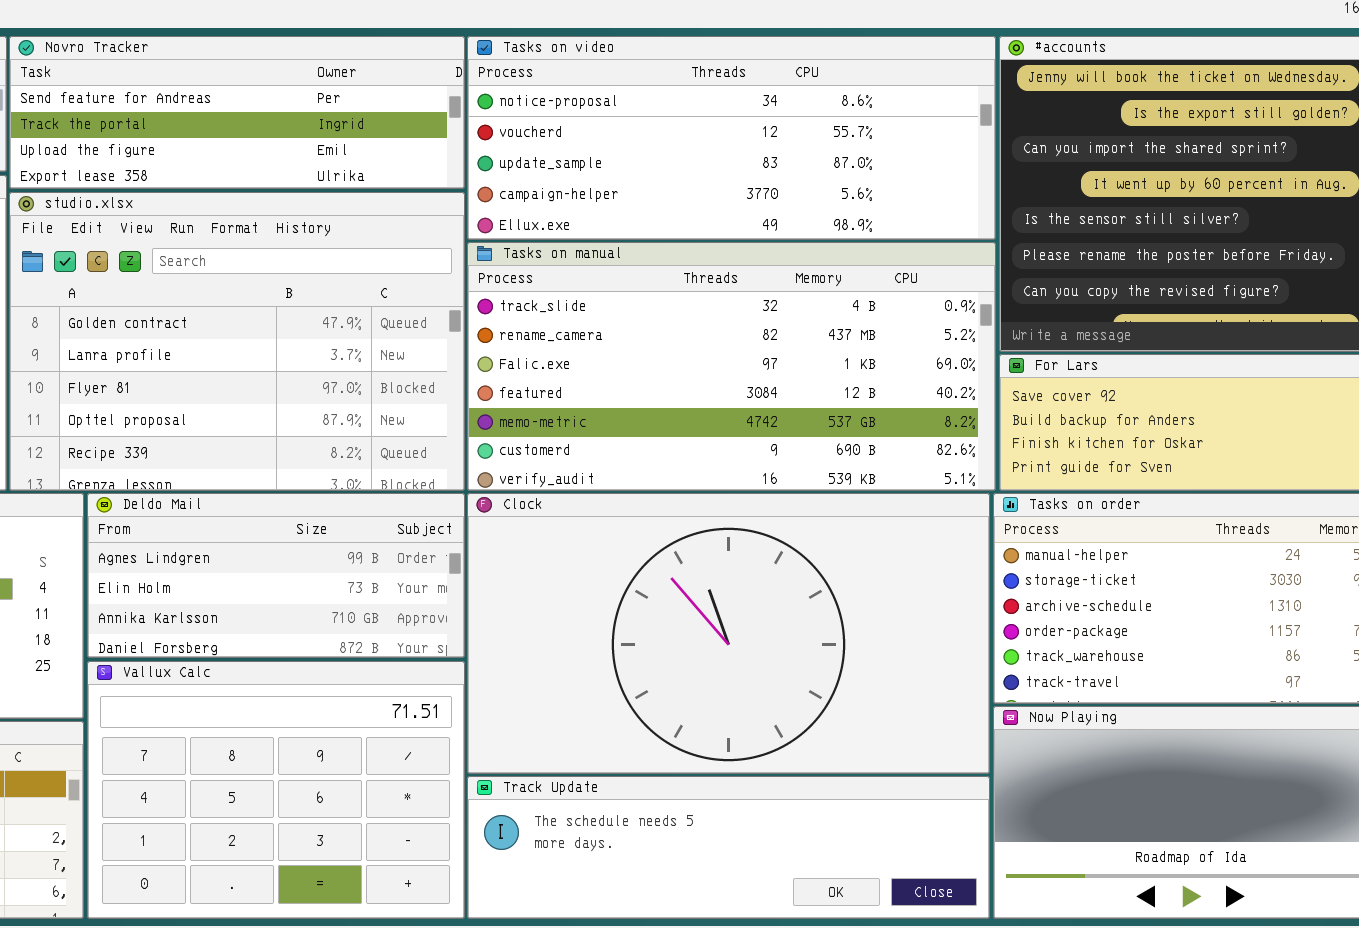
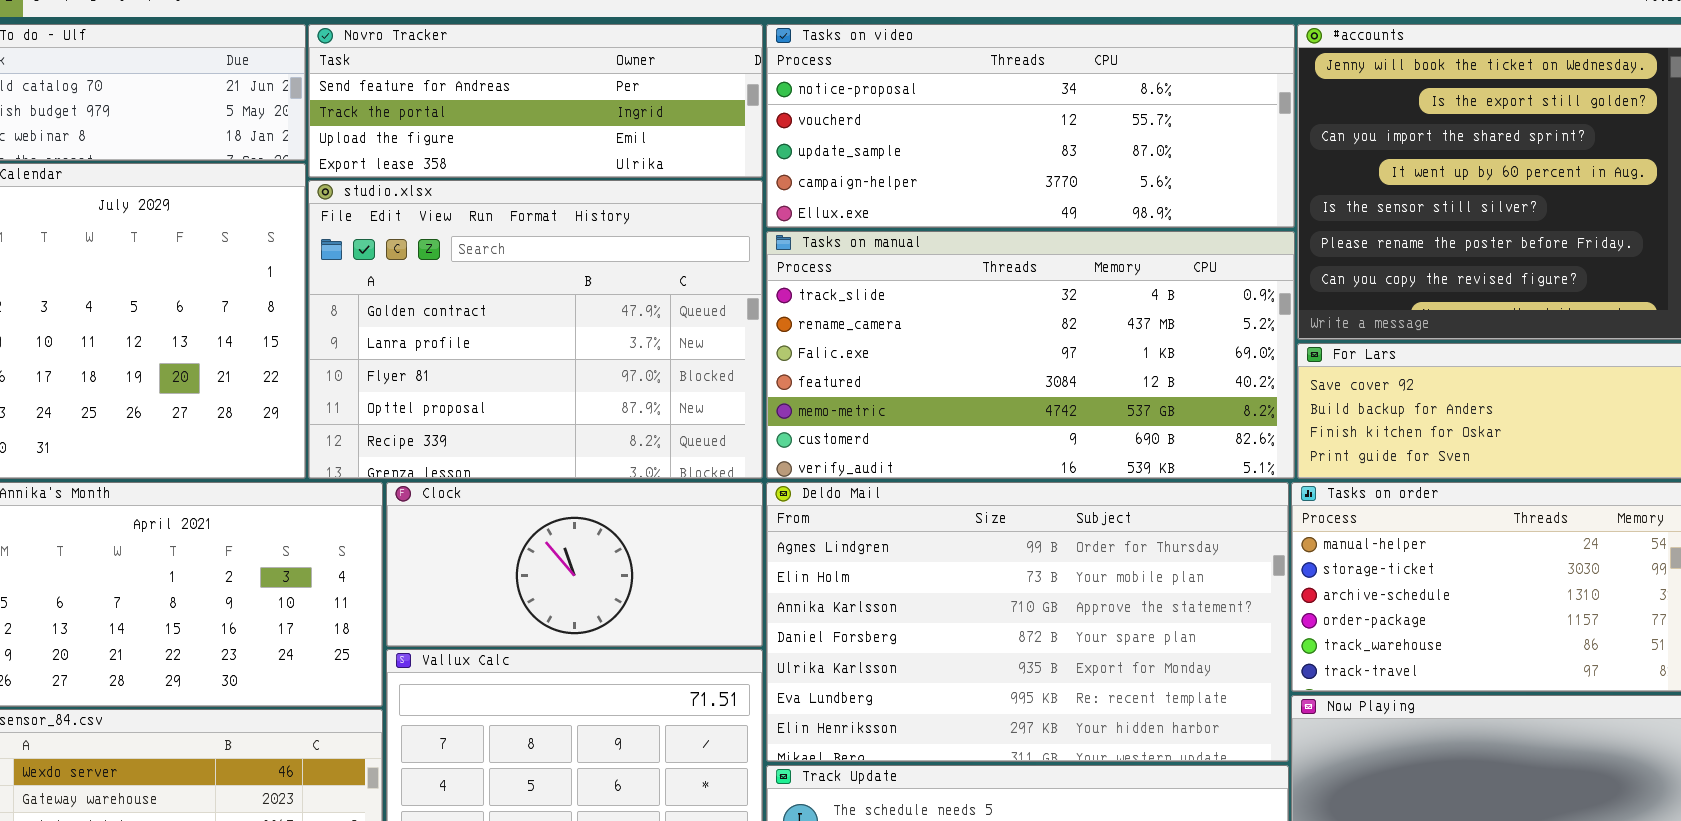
Deldo Mail: [87,493,465,658] -> [766,482,1289,762], moved, resized
Clock: [467,493,990,774] -> [386,482,763,647], moved, resized

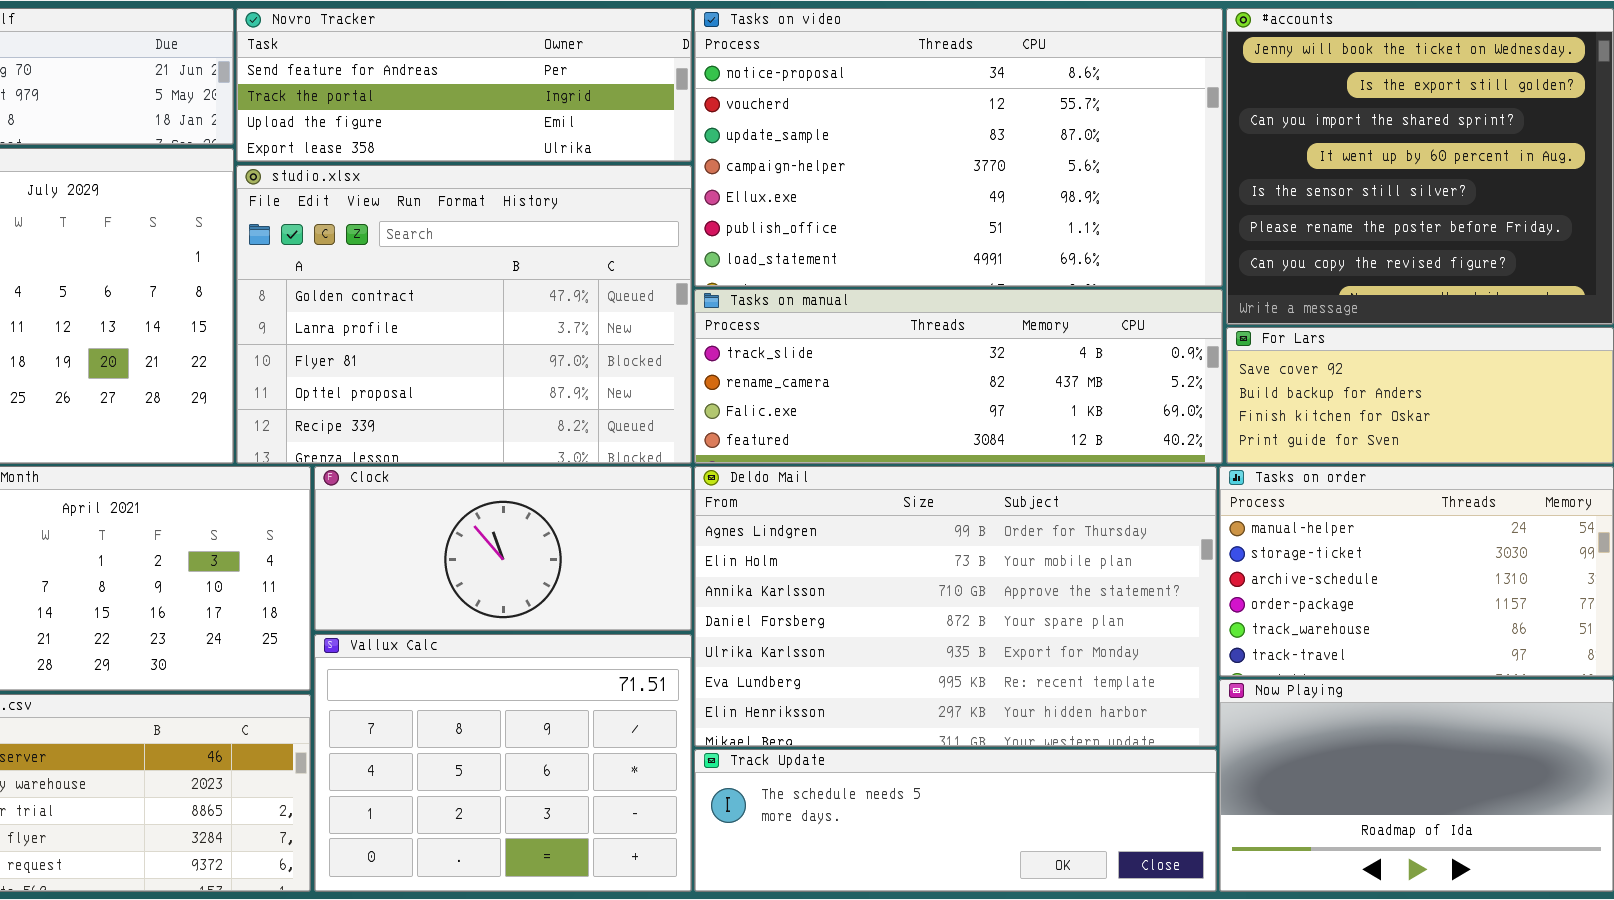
Tasks on video: [766,24,1295,228] -> [694,8,1223,287], resized
Tasks on manual: [766,231,1295,479] -> [694,289,1223,464], resized

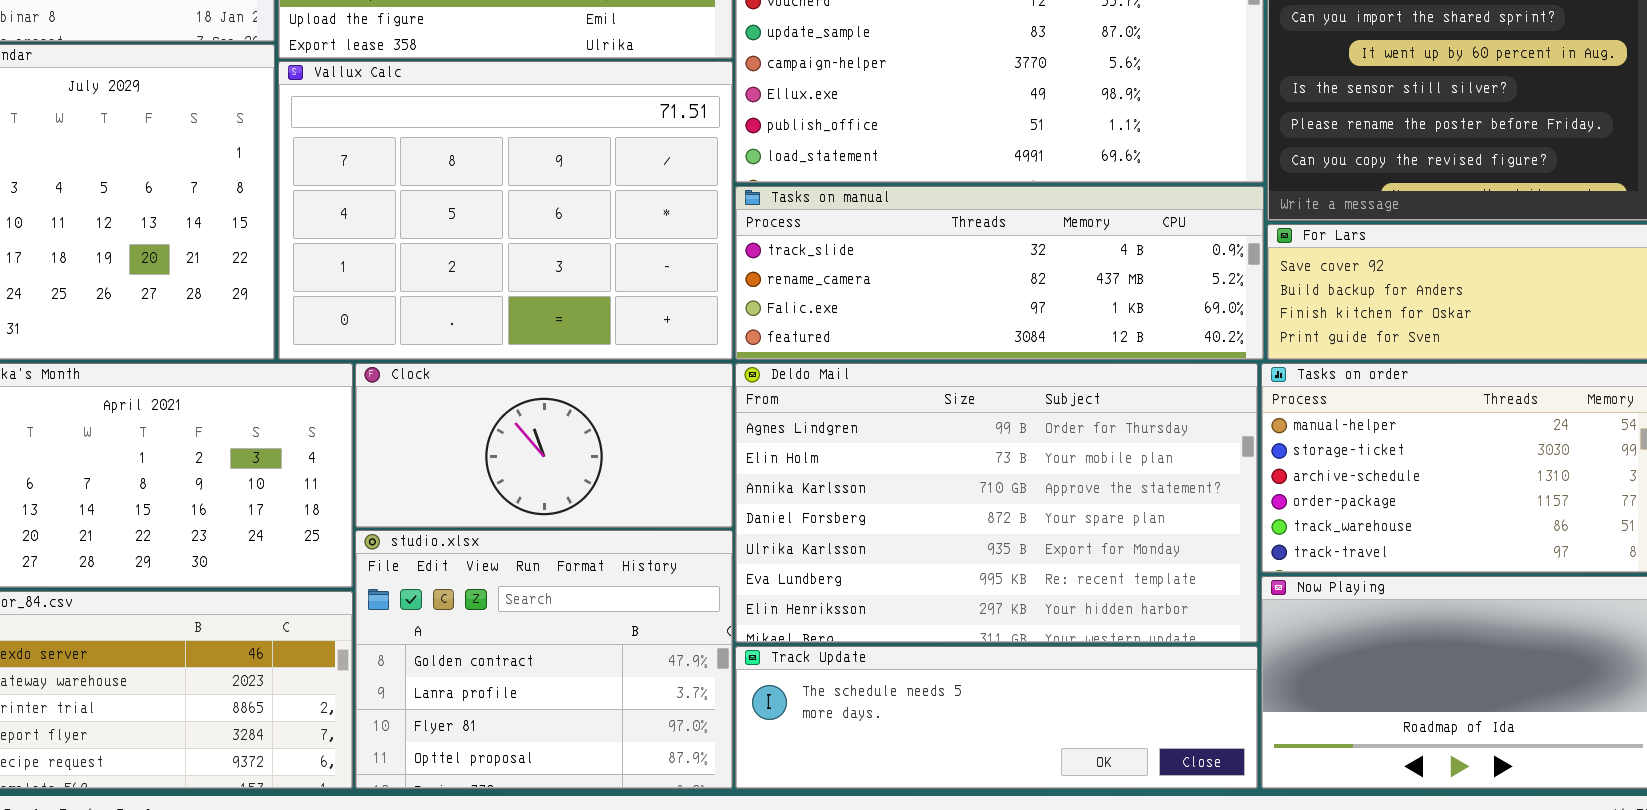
studio.xlsx: [236,165,692,464] -> [355,530,733,789], moved, resized
Vallux Calc: [314,634,692,892] -> [278,61,733,360], moved, resized

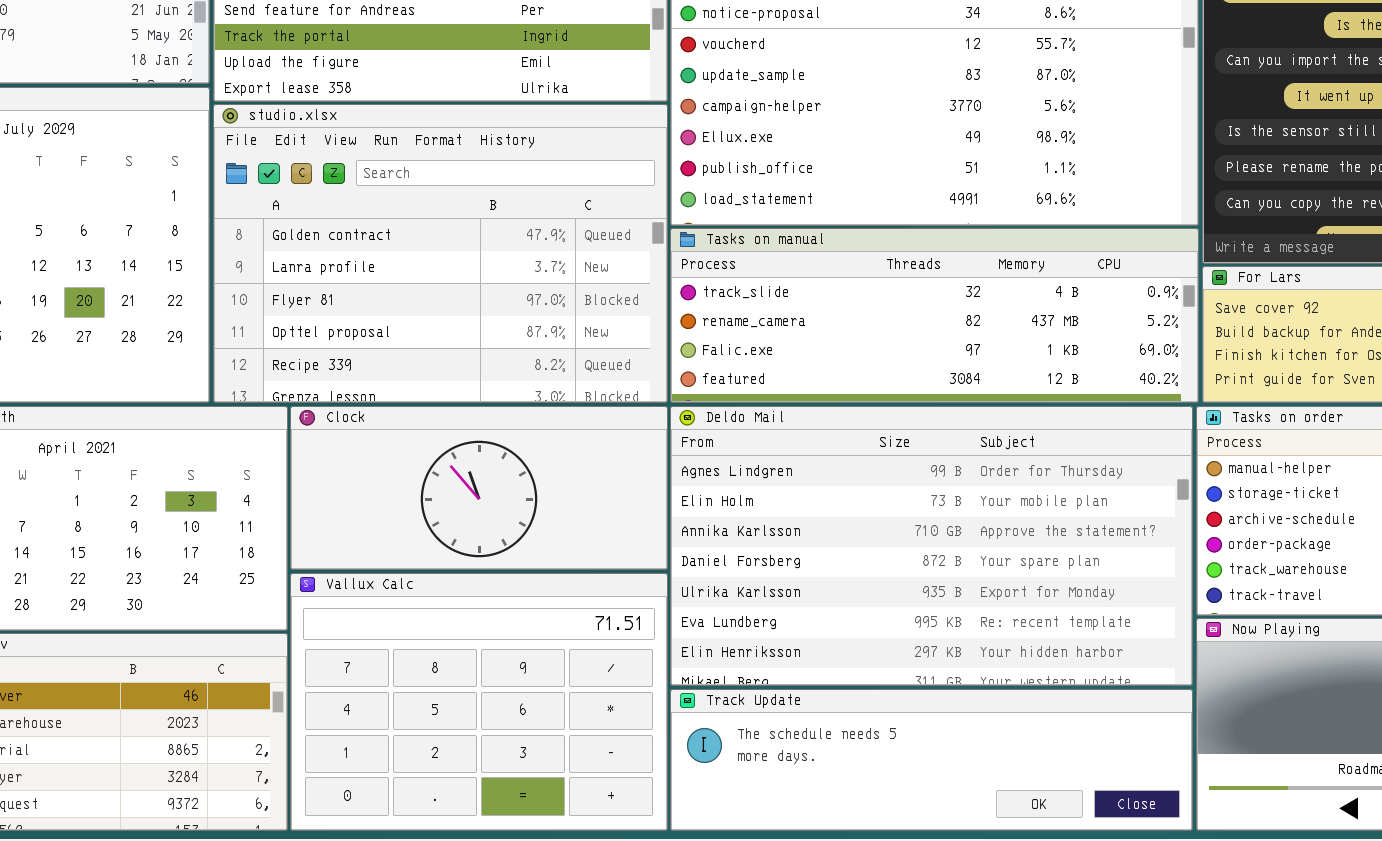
Vallux Calc: [278,61,733,360] -> [290,573,668,831], moved, resized
studio.xlsx: [355,530,733,789] -> [213,104,668,403], moved, resized

